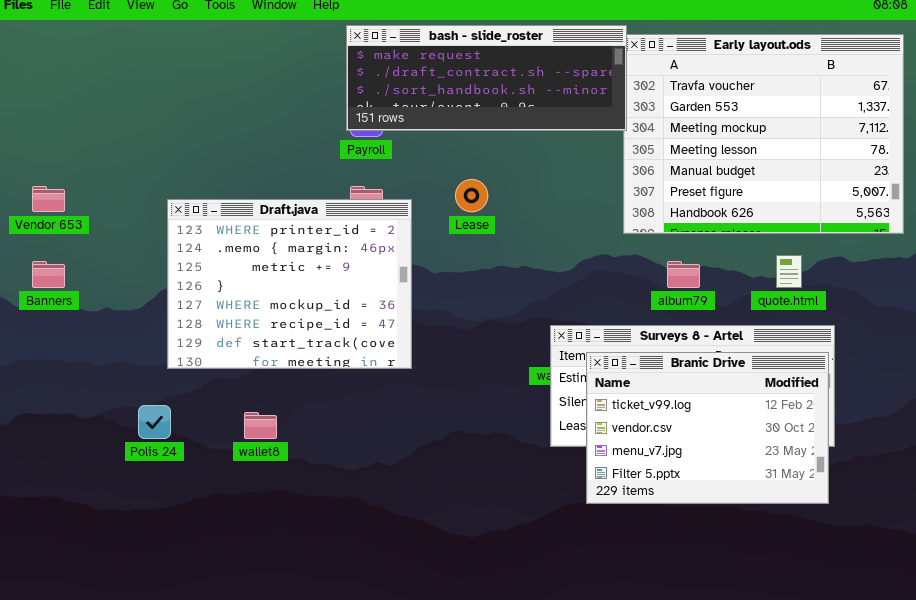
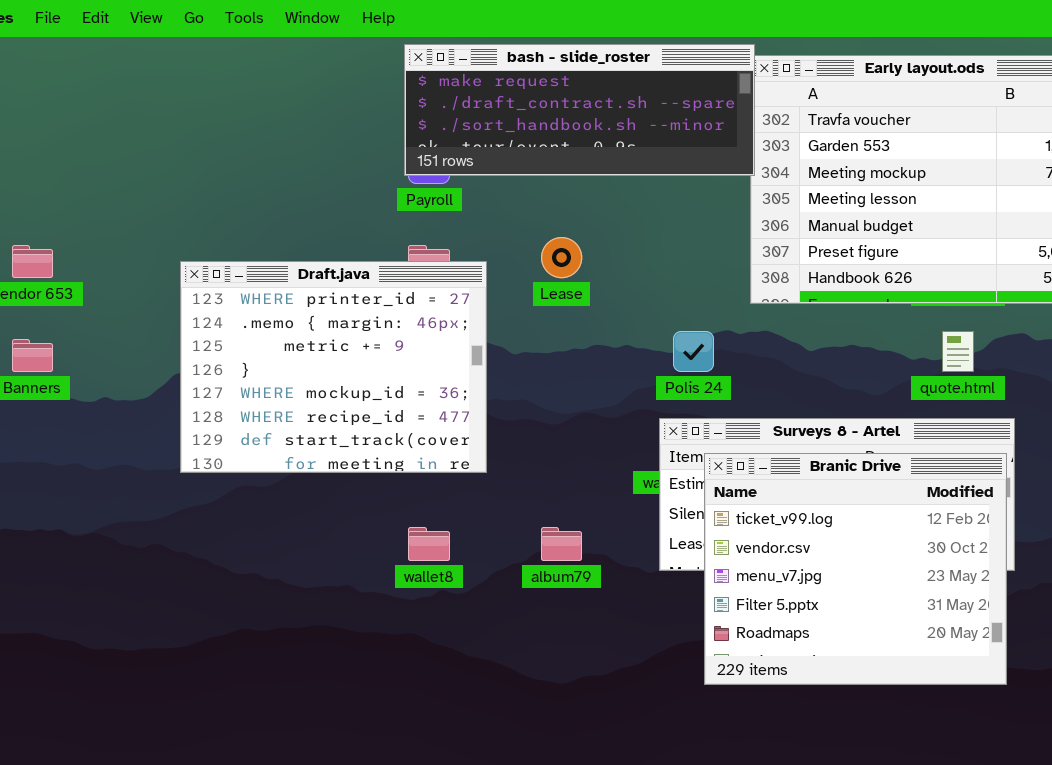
album79: [667,261,700,288] -> [541,527,582,561], moved
Branic Drive: [586,352,829,504] -> [704,453,1007,685], resized
Polis 24: [138,405,171,439] -> [673,331,714,372], moved
wallet8: [244,412,277,439] -> [408,527,450,561], moved

